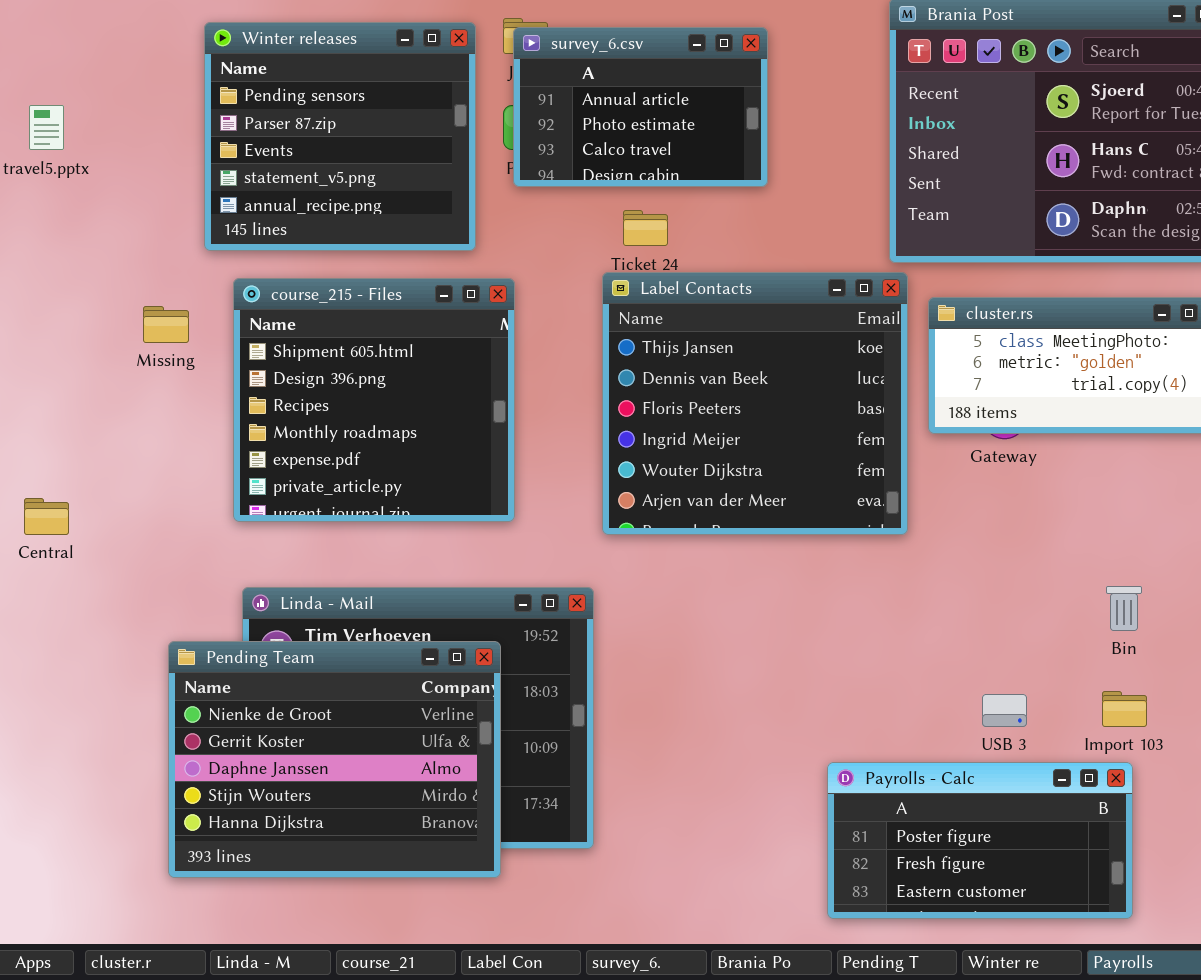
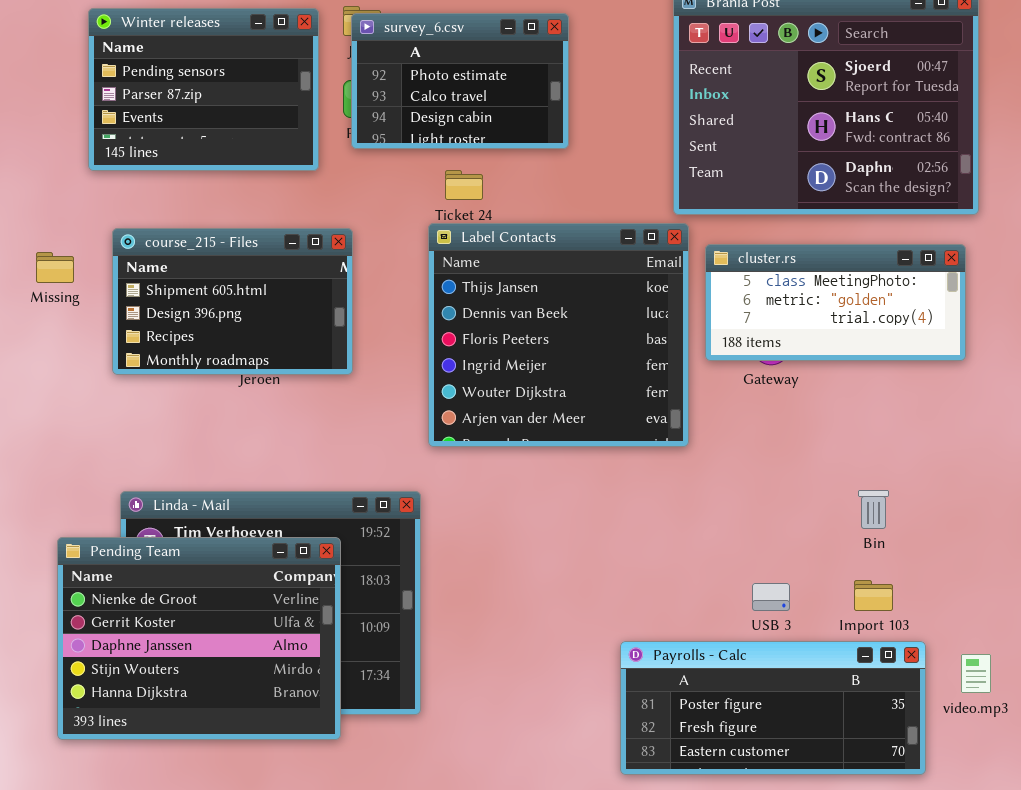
Winter releases: [204,22,476,251] -> [88,8,319,171], resized
survey_6.csv: [513,27,768,187] -> [351,13,569,149], scrolled down 1 row
course_215 - Files: [233,278,515,522] -> [112,228,353,375], resized
Payrolls - Calc: [827,762,1133,919] -> [620,641,926,775], resized

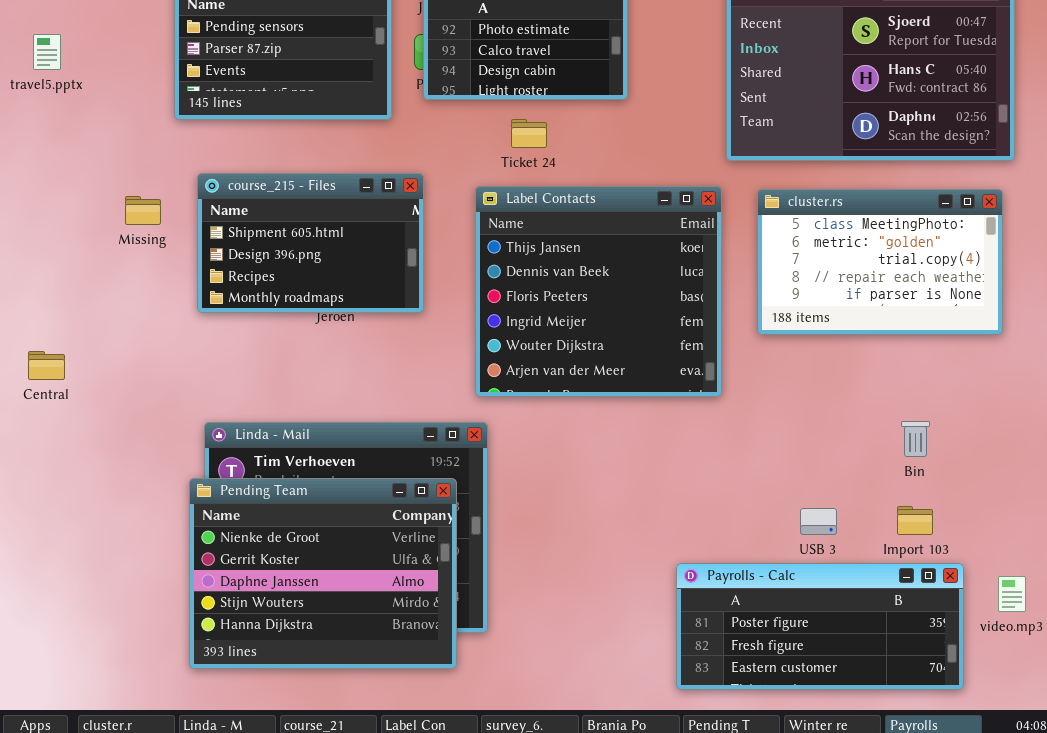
Label Contacts: [428,223,689,447] -> [475,186,722,397], moved
cluster.rs: [705,244,966,361] -> [757,189,1003,335], resized
Pending Team: [57,537,341,740] -> [189,478,457,669], moved

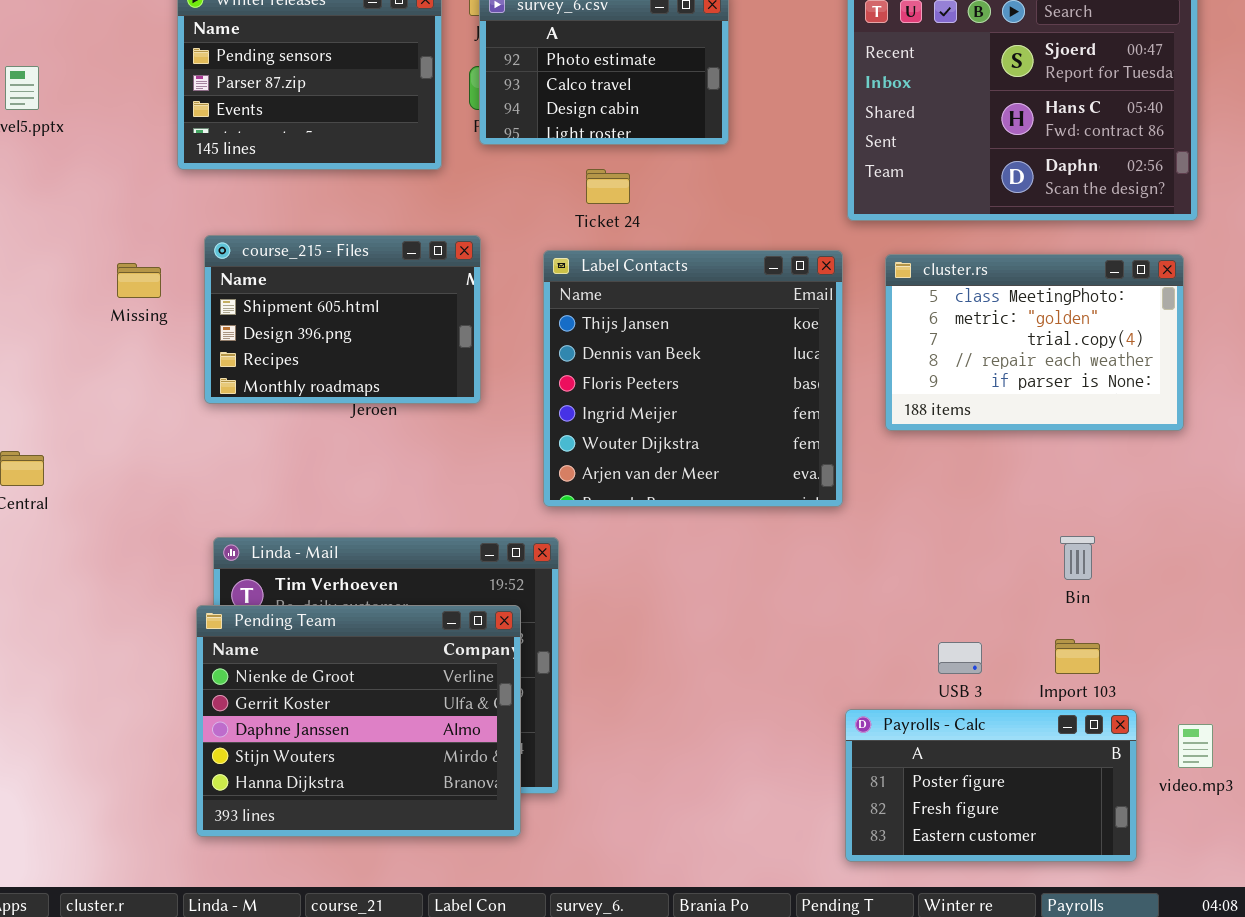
Payrolls - Calc: [676,563,964,690] -> [845,709,1137,862], resized

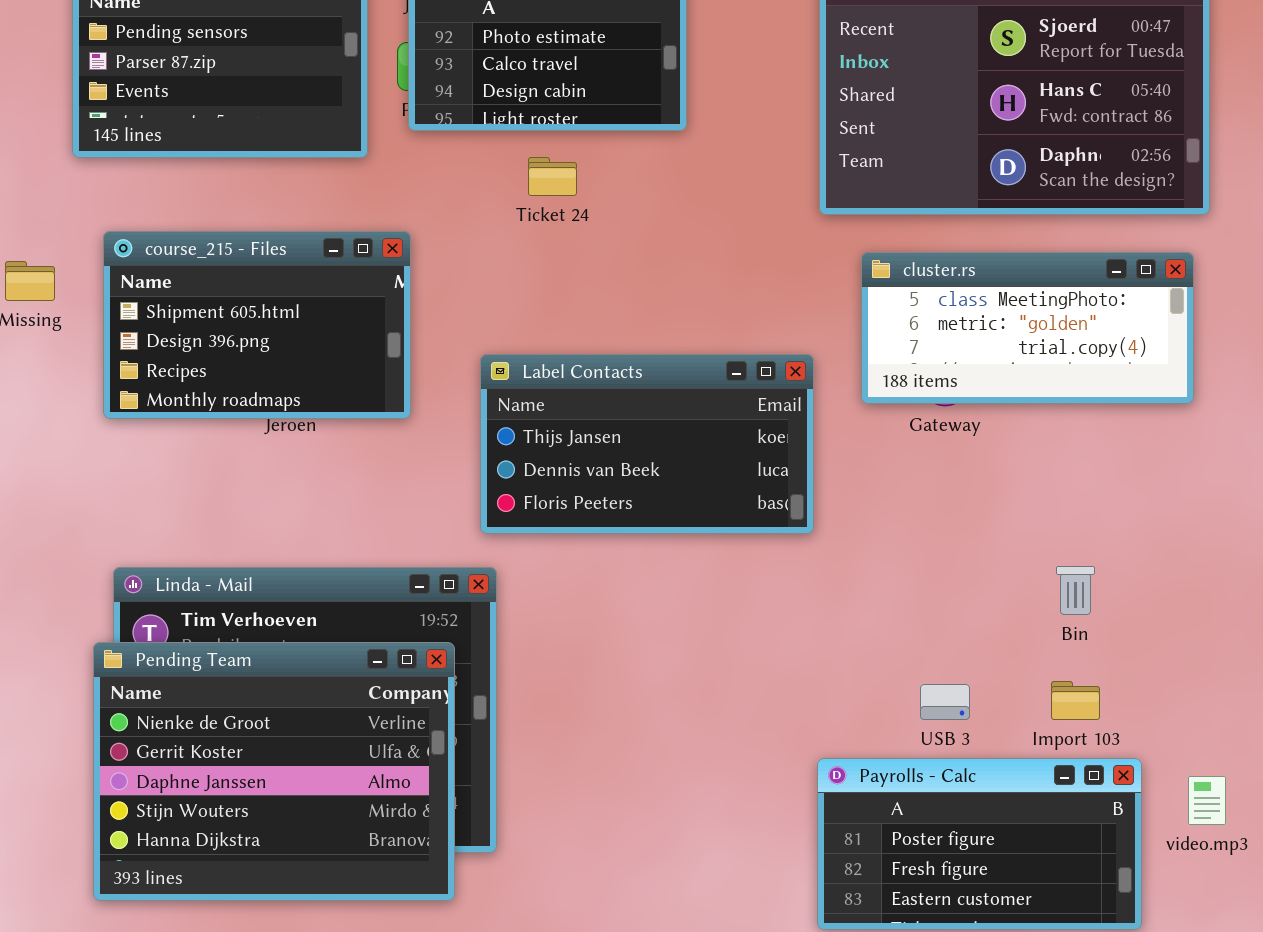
Label Contacts: [543,250,843,507] -> [480,354,814,534], resized
cluster.rs: [885,254,1184,431] -> [861,252,1194,404], resized

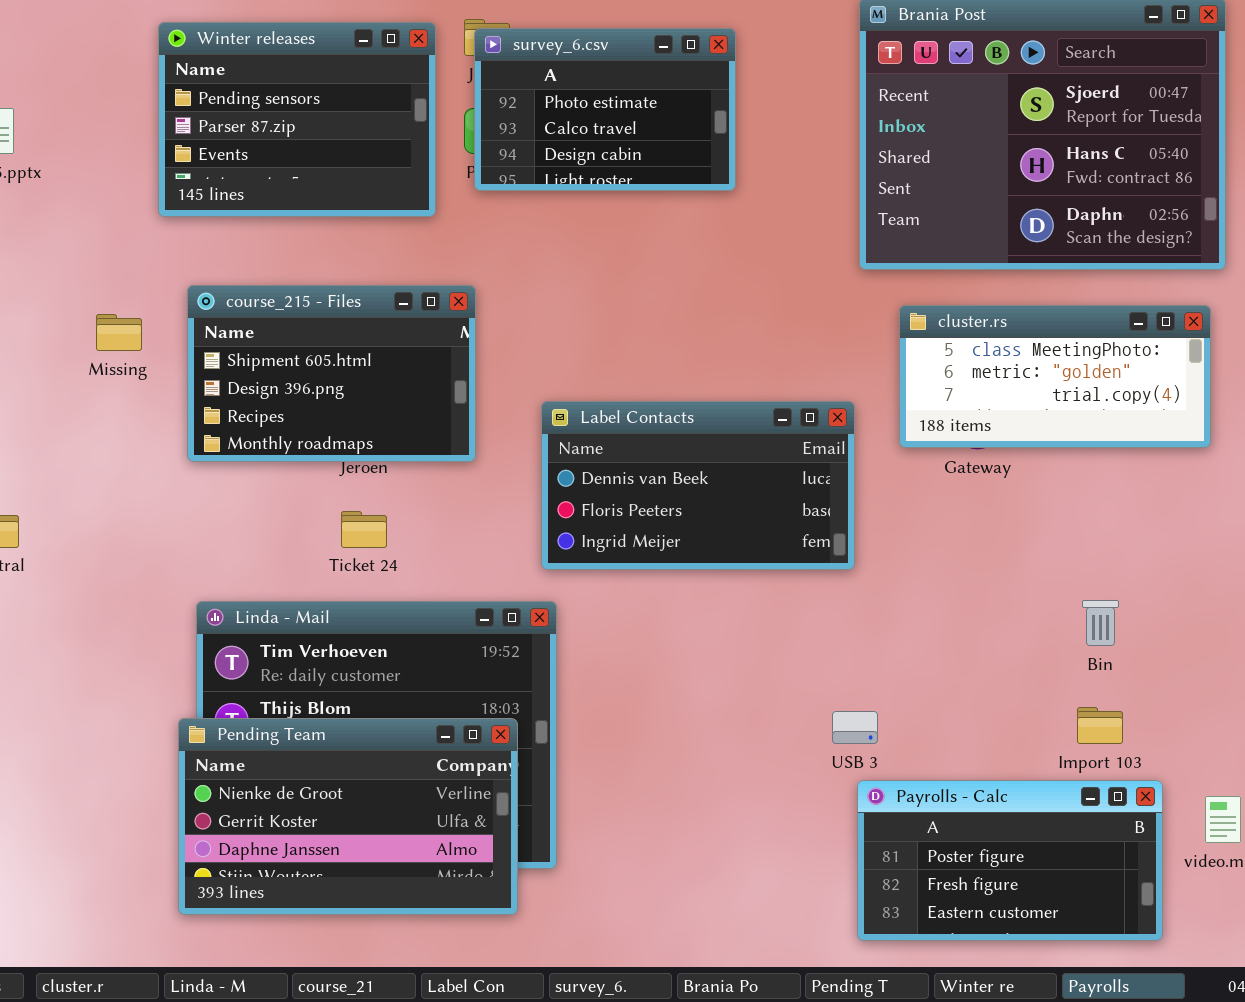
Ticket 24: [528,157,577,196] -> [341,511,387,548], moved
Label Contacts: [480,354,814,534] -> [541,401,855,570], scrolled down 1 row
Pending Team: [93,642,455,901] -> [178,718,518,915], resized
USB 3: [920,684,970,720] -> [832,711,878,744], moved

